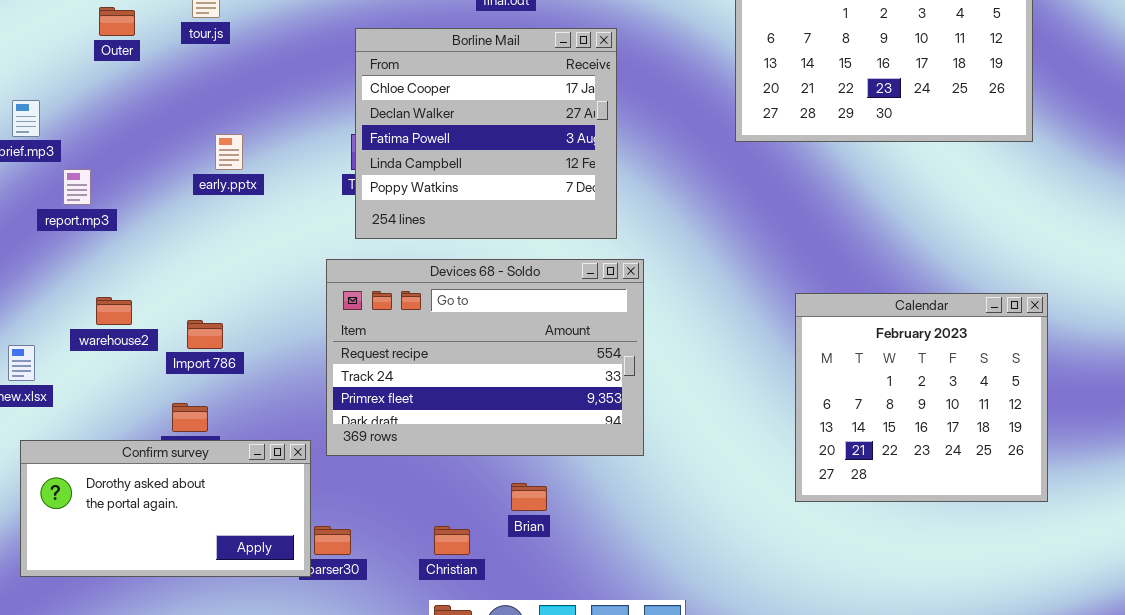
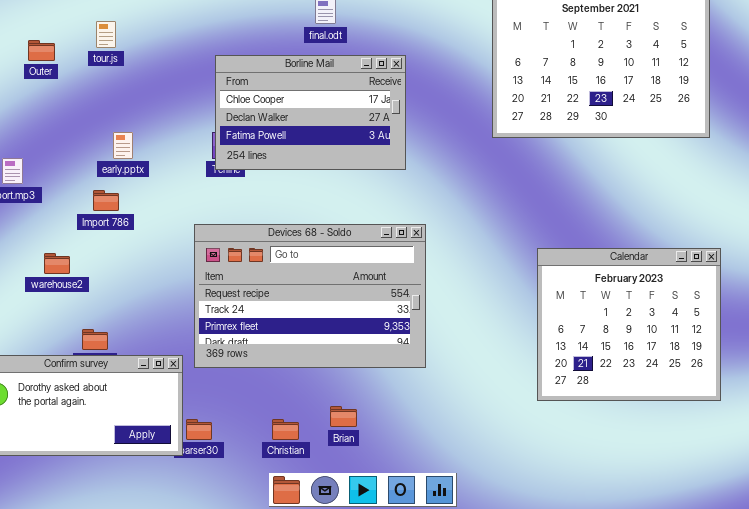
Borline Mail: [355,28,617,239] -> [215,55,406,170], resized
warehouse2: [96,297,132,325] -> [44,253,70,274], moved
Import 786: [187,320,223,349] -> [93,190,119,211], moved
Brian: [511,483,547,511] -> [330,406,357,427], moved

